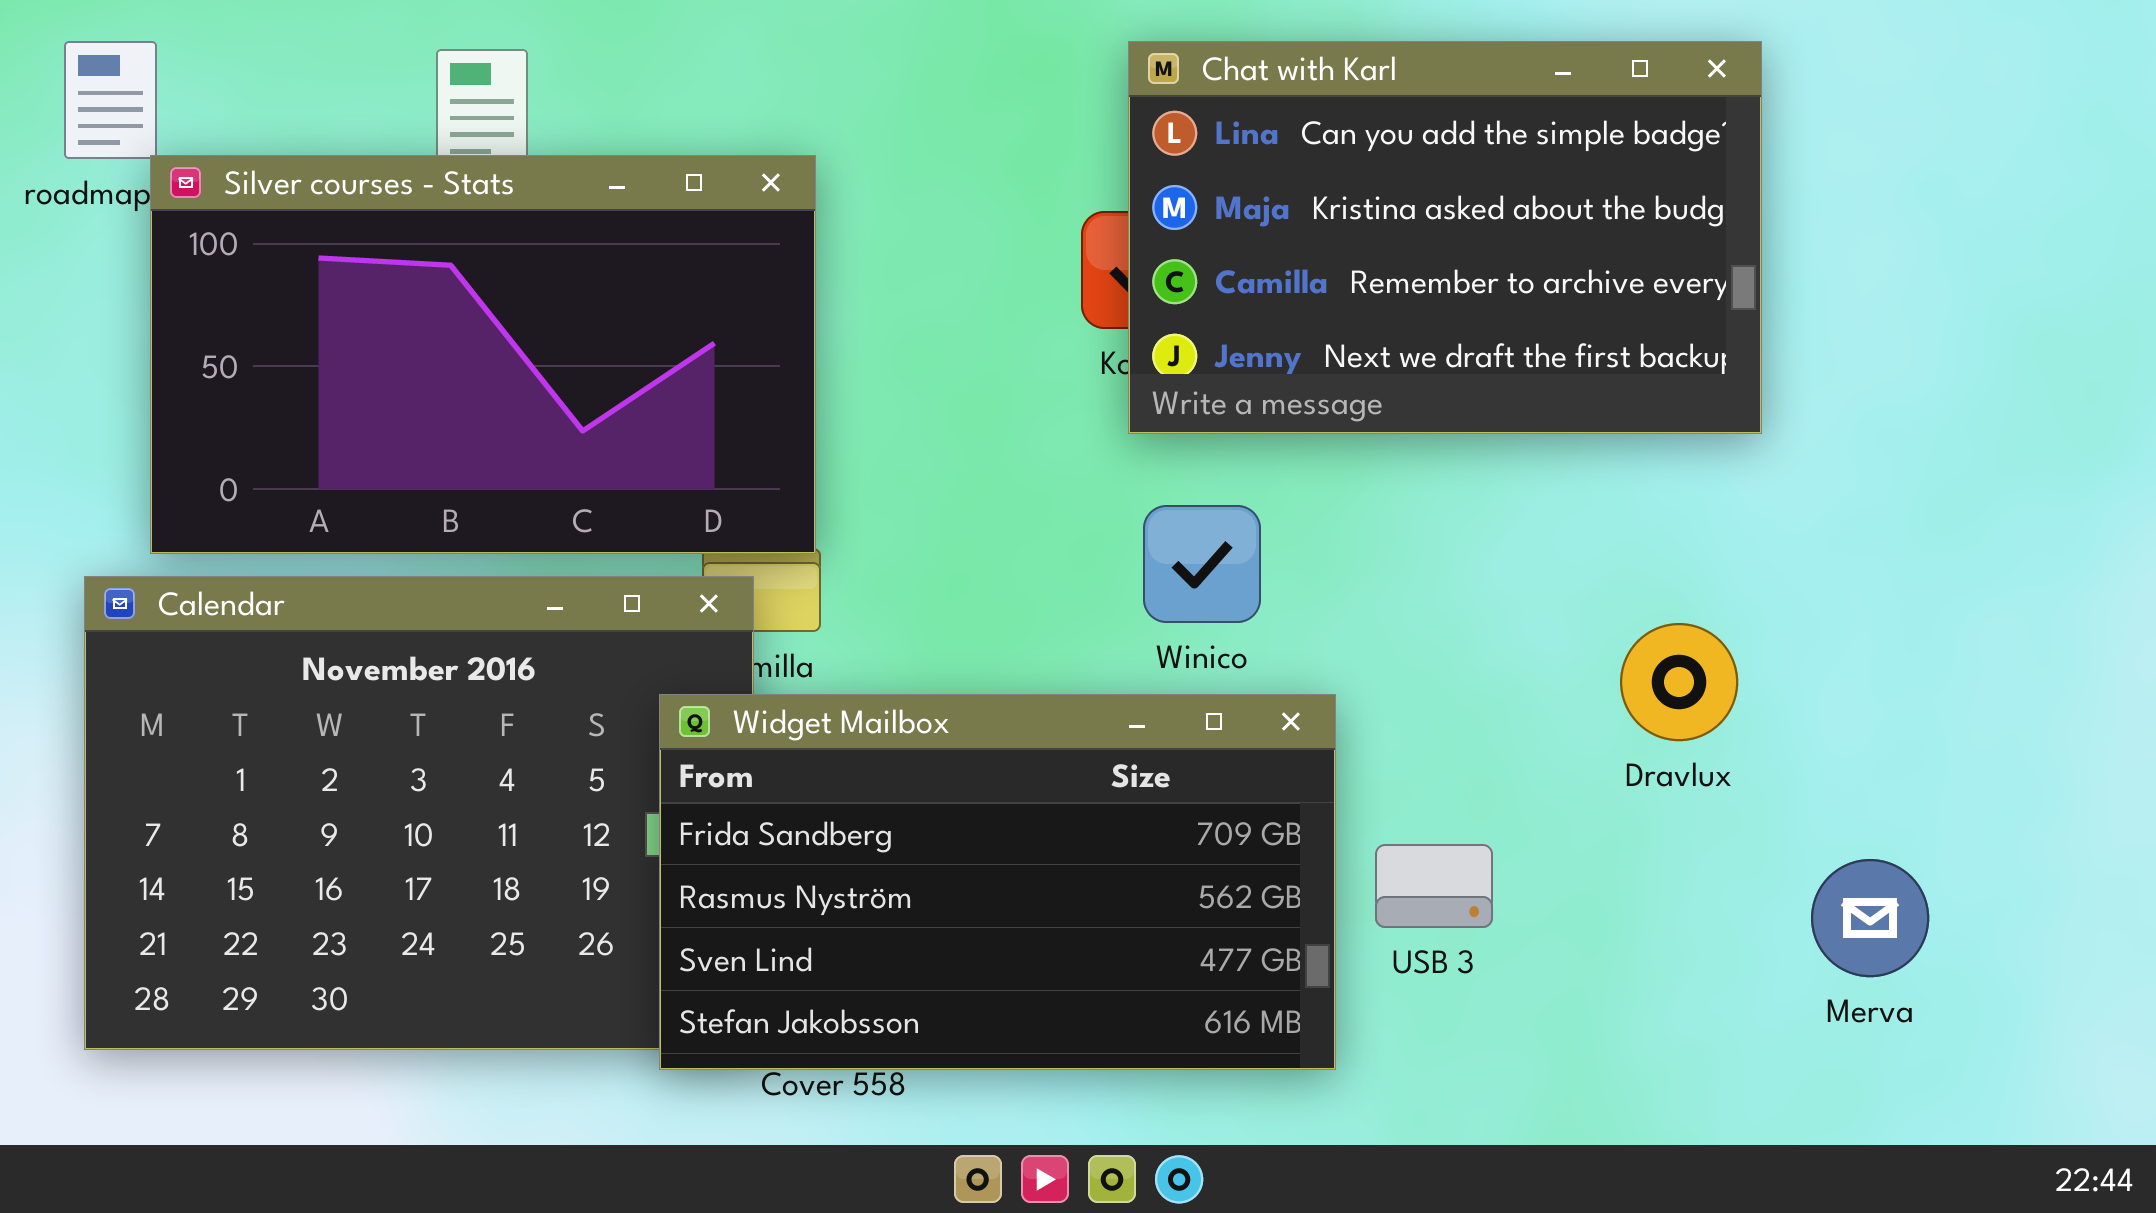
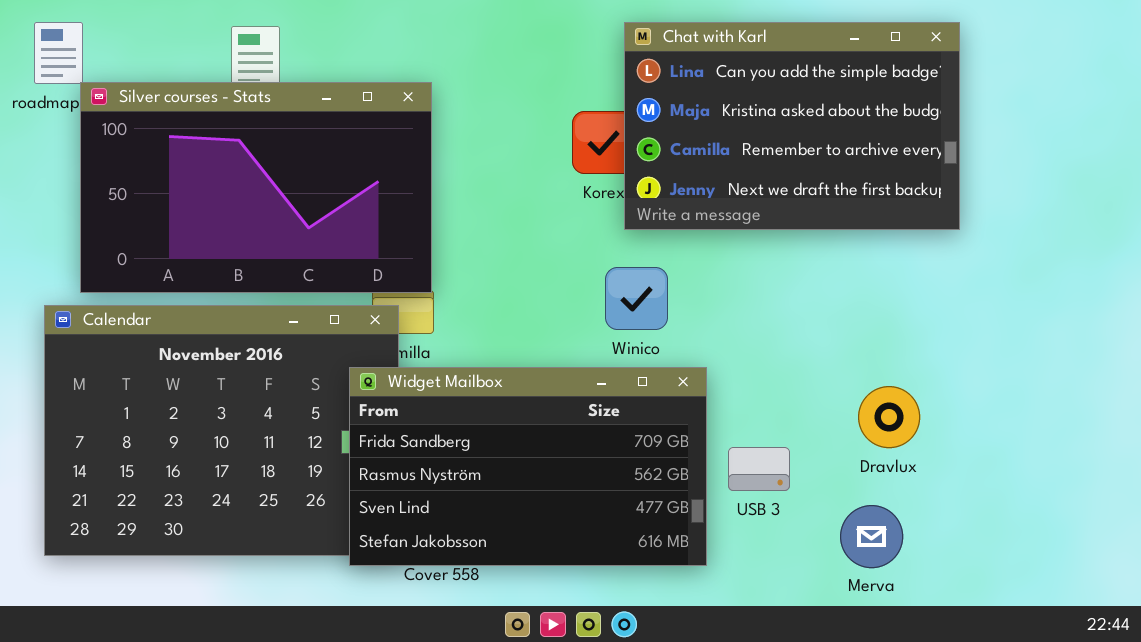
Chat with Karl: [1128,41,1762,434] -> [624,22,960,230], moved
Dravlux: [1620,623,1738,741] -> [858,386,920,448], moved
Merva: [1811,859,1929,977] -> [840,505,903,568], moved

